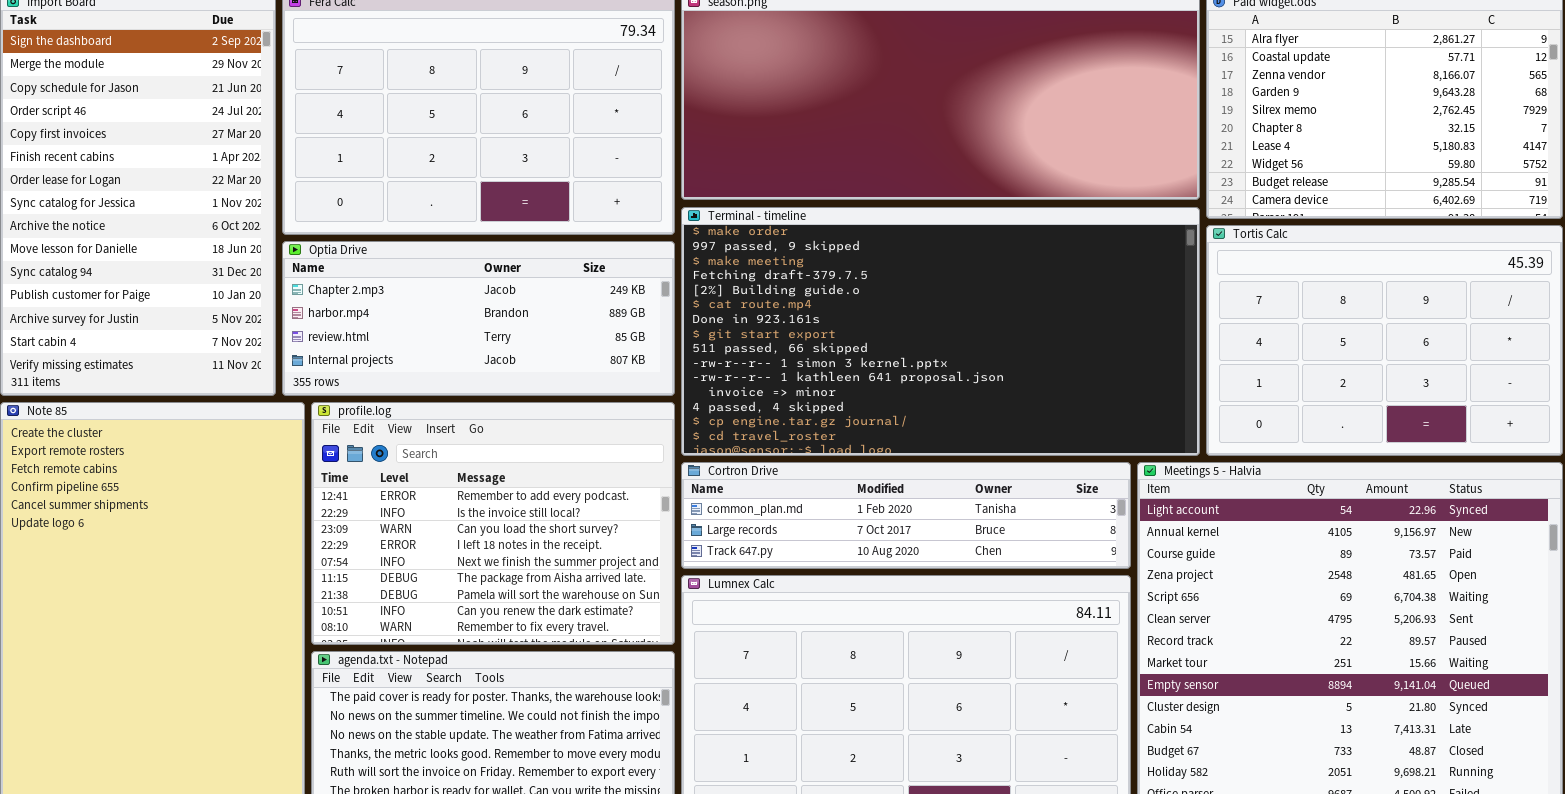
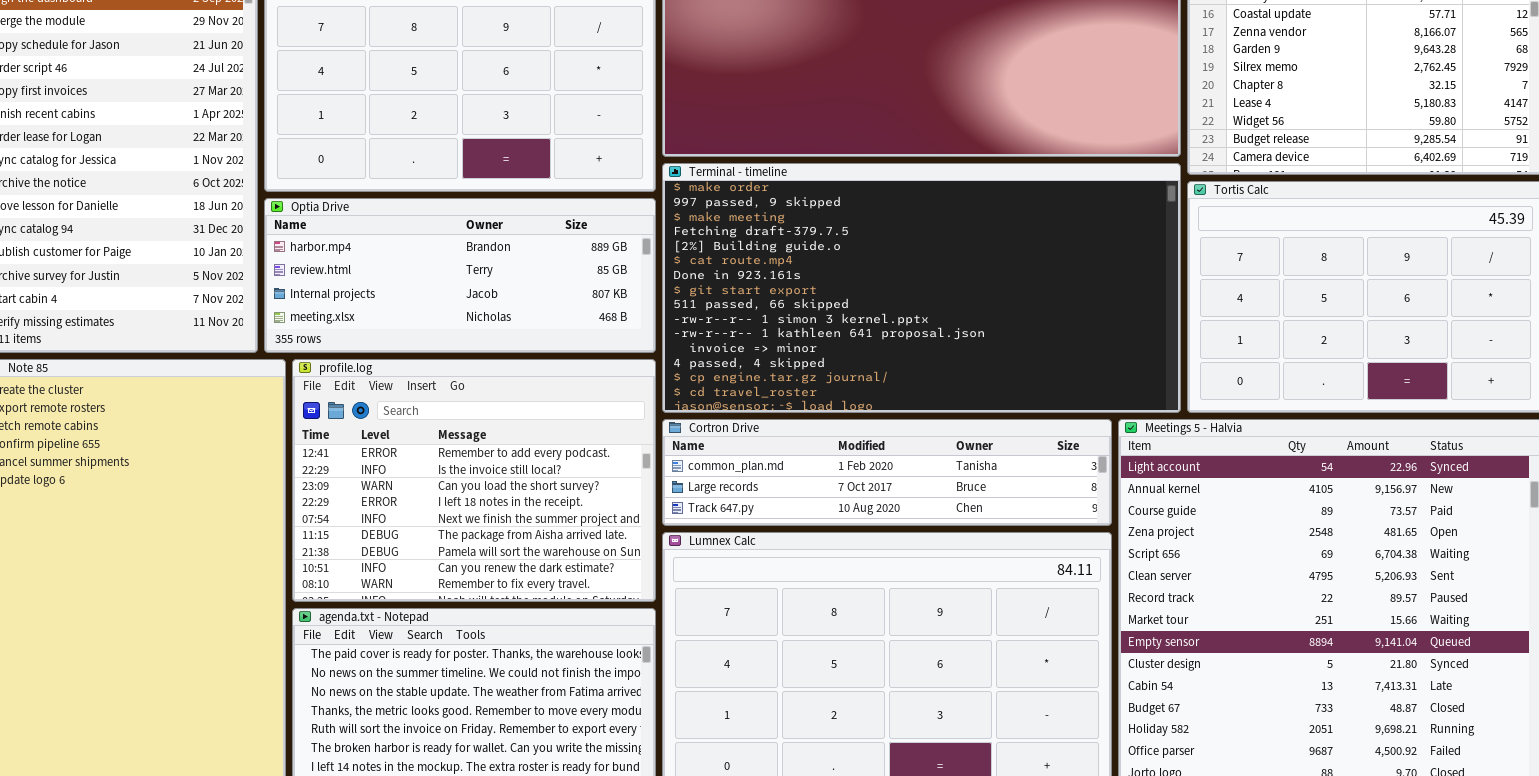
Optia Drive: [282,241,675,396] -> [264,198,656,353], scrolled down 1 row

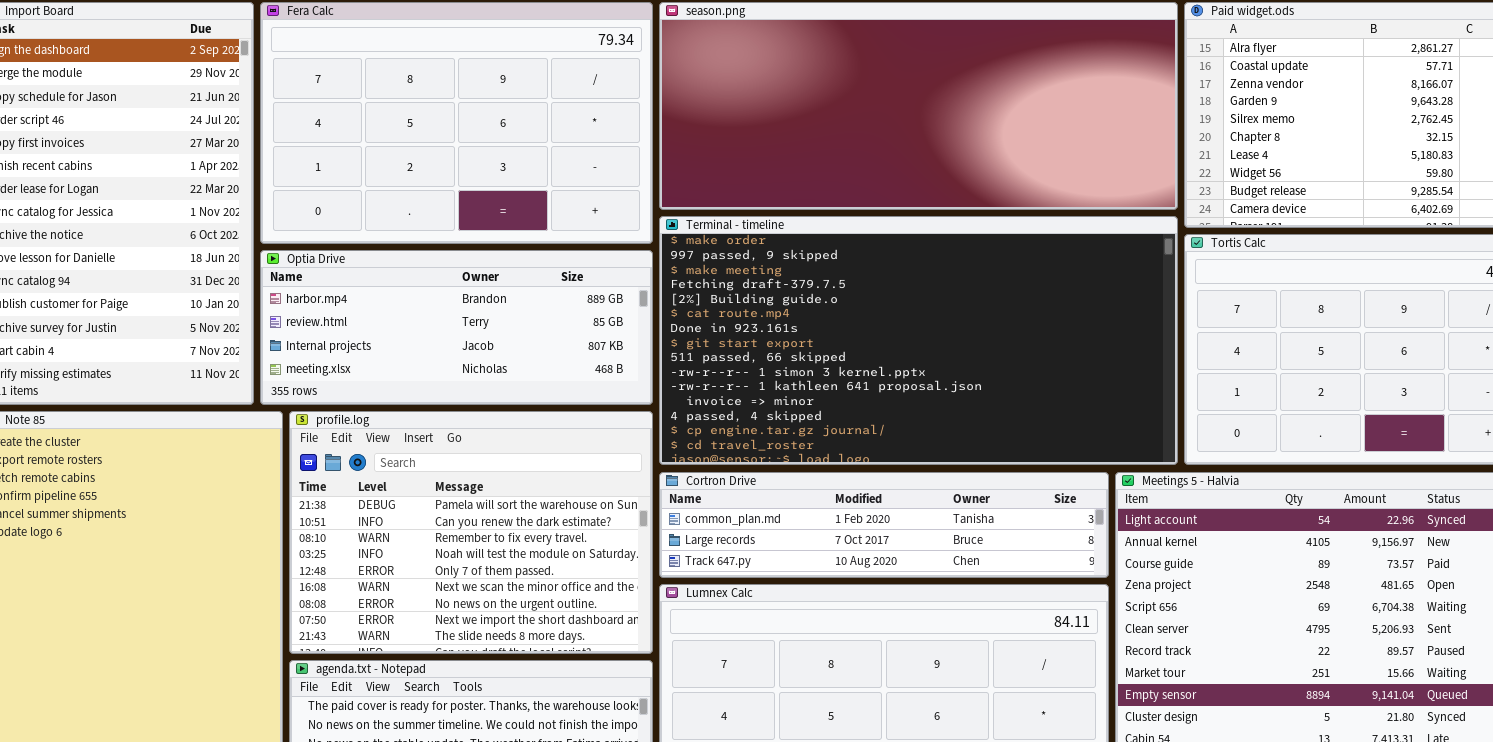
profile.log: [292,359,656,602] -> [289,411,653,654], scrolled down 6 rows

